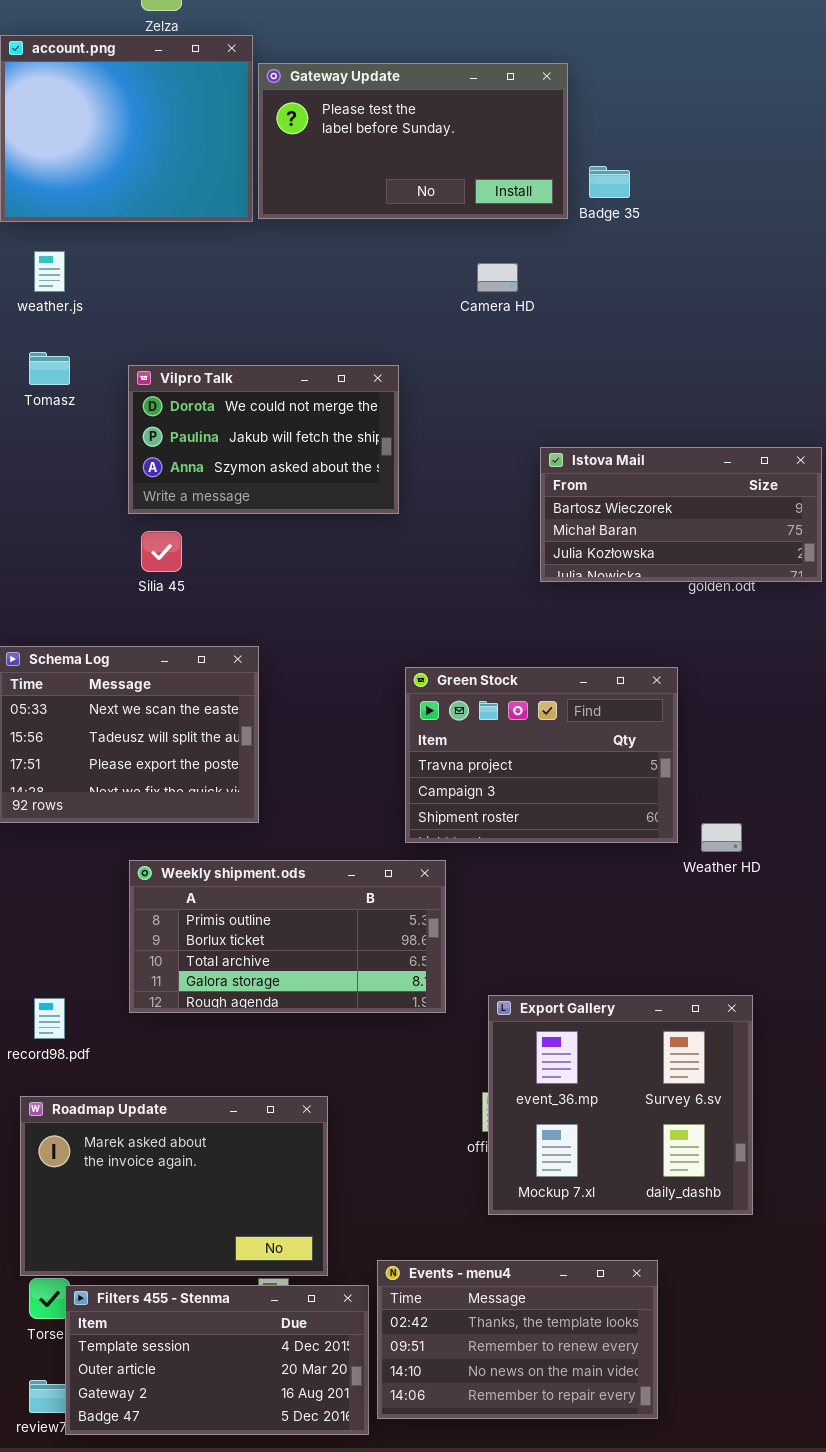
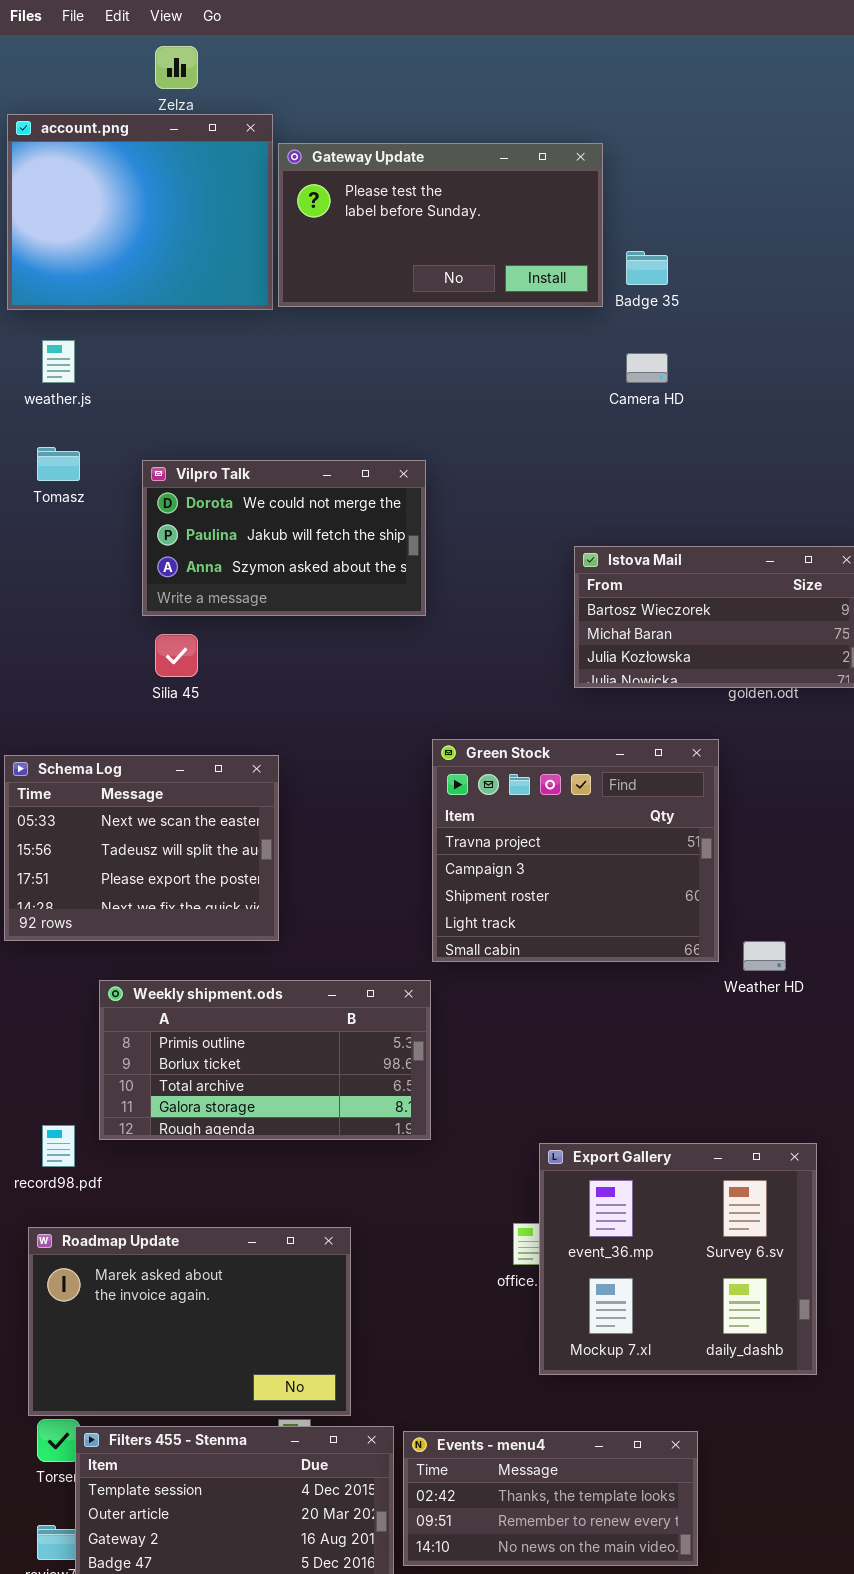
Camera HD: [477,263,518,292] -> [626,353,668,383], moved
Green Stock: [405,667,678,843] -> [432,739,719,962], resized
Weekly shipment.ods: [129,860,446,1013] -> [99,980,431,1140], moved
Export Gallery: [488,995,753,1215] -> [539,1143,817,1375], moved
Events - menu4: [377,1260,658,1419] -> [403,1431,698,1566], resized

